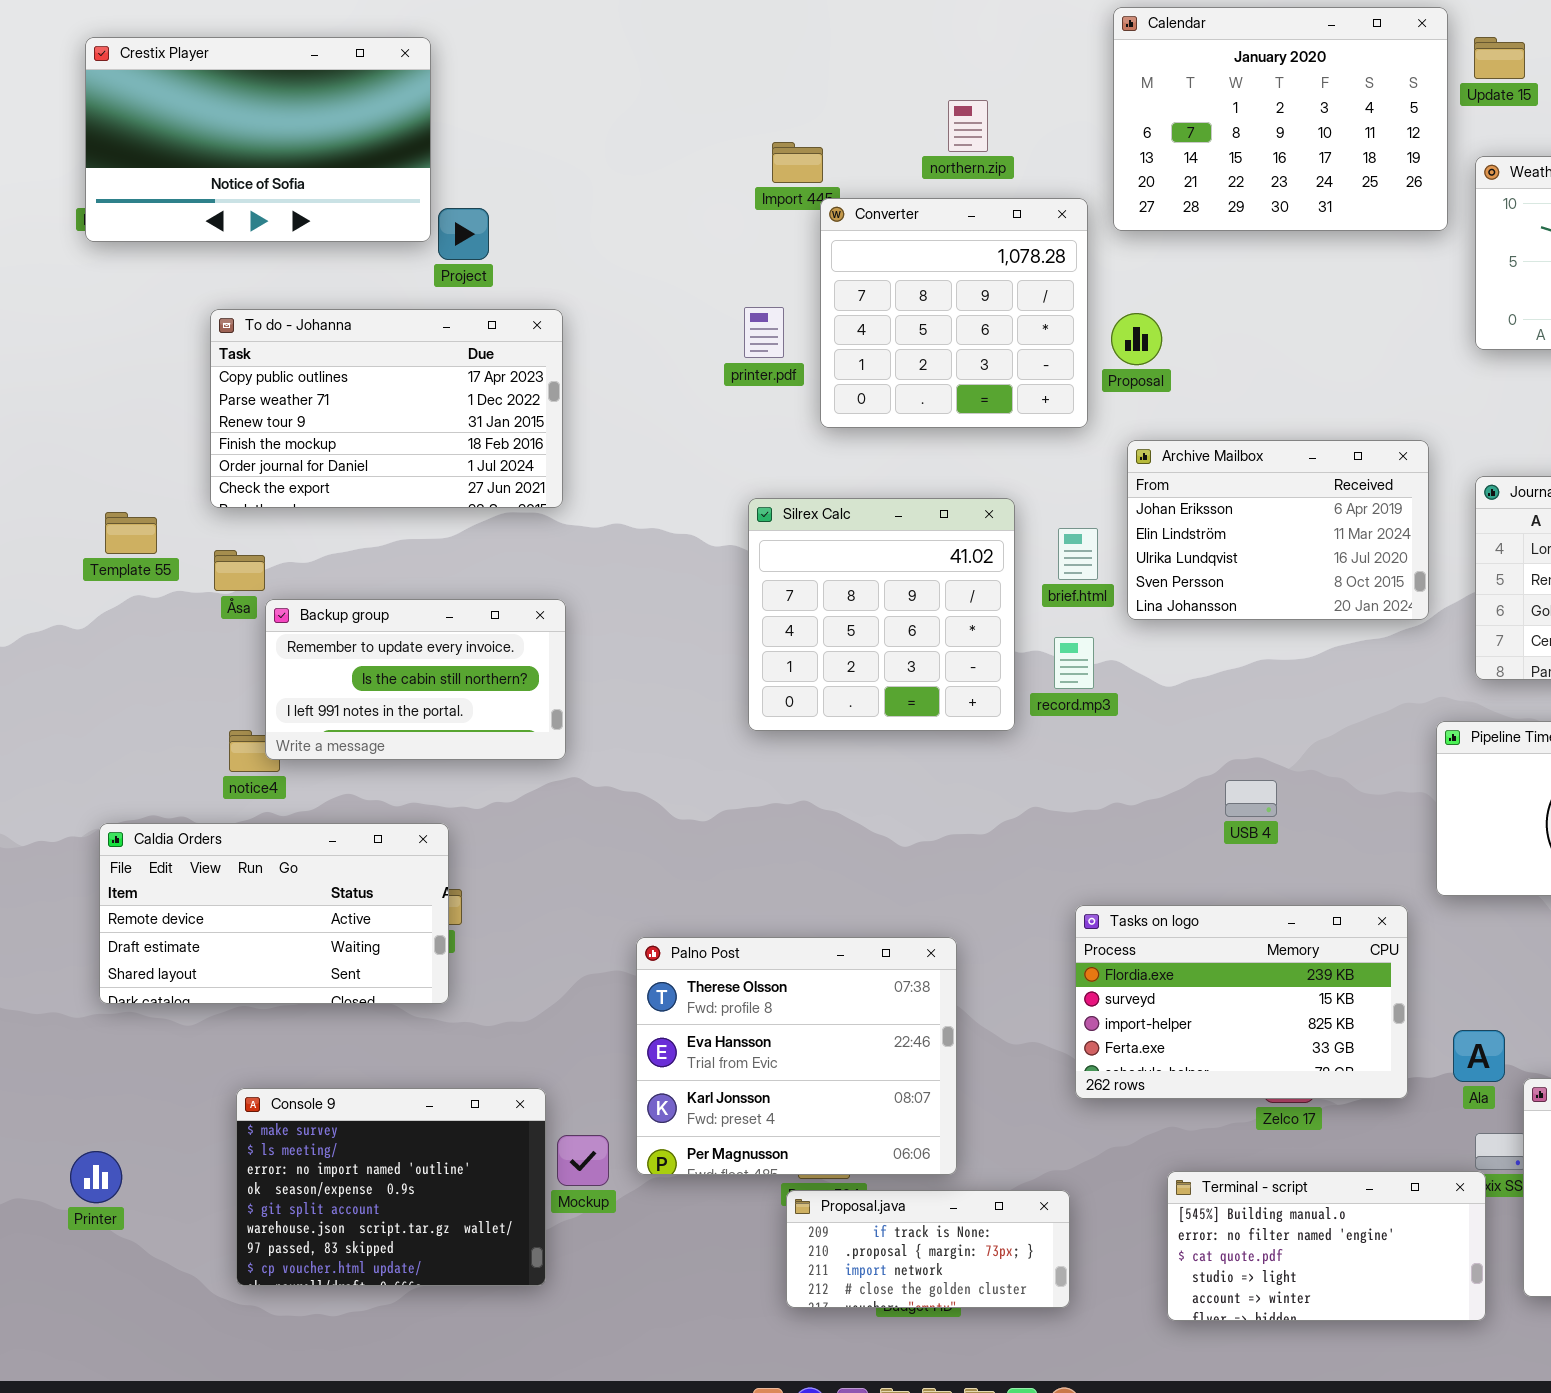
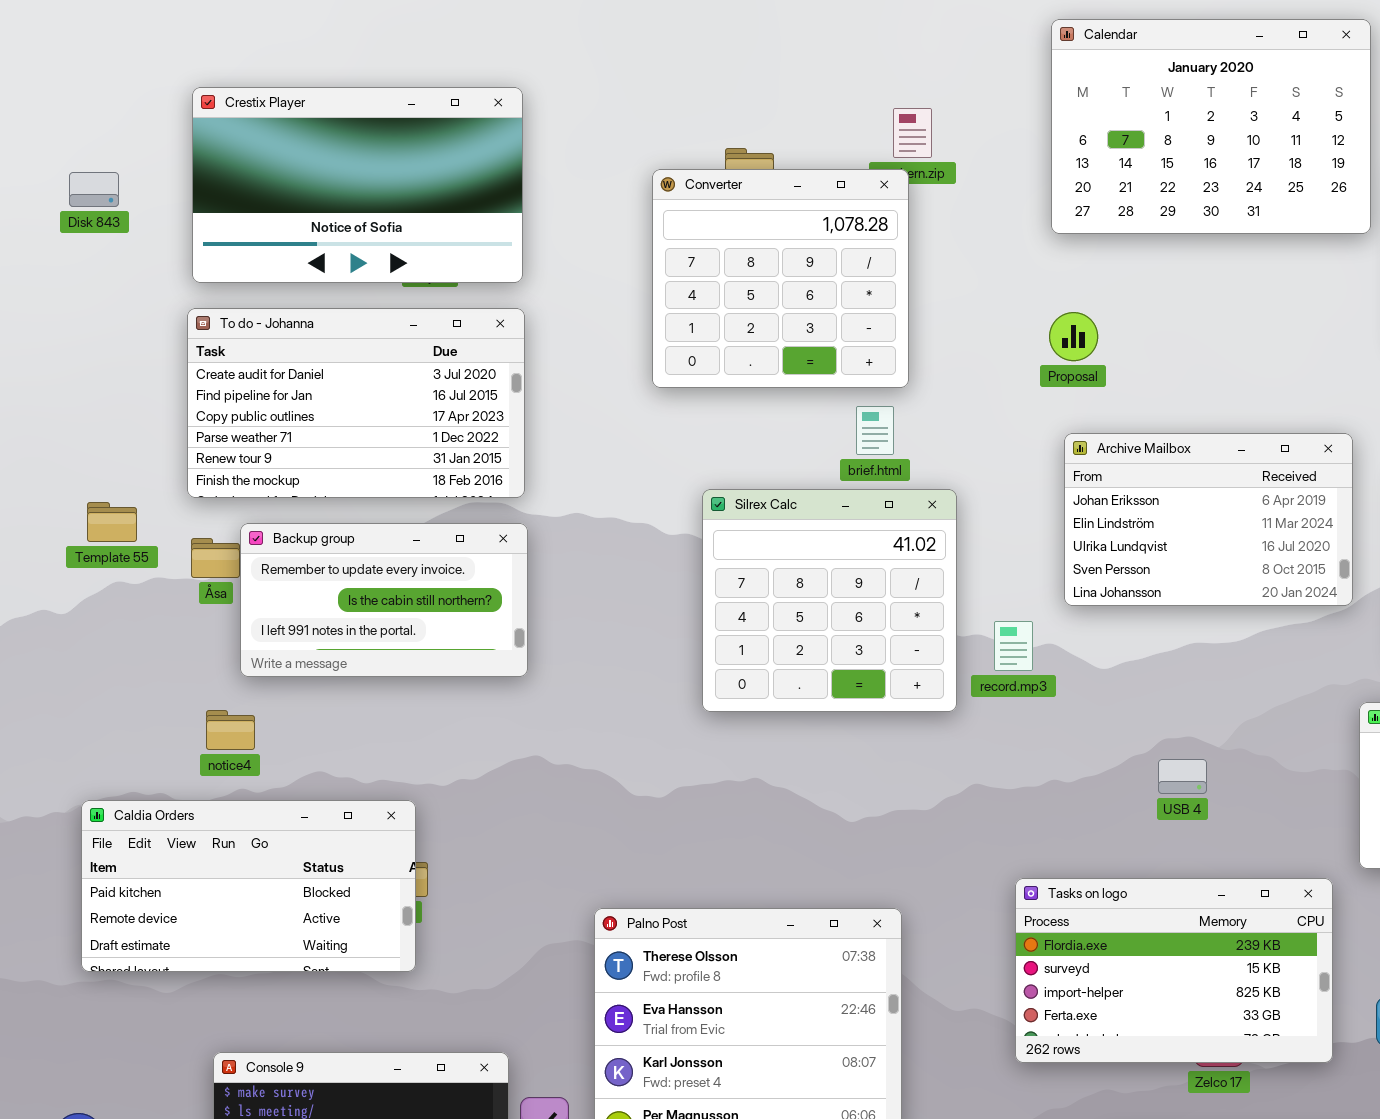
Crestix Player: [85,37,431,242] -> [192,87,523,283], moved
Converter: [820,198,1088,428] -> [652,169,909,388], moved
To do - Johanna: [210,309,563,508] -> [187,308,525,498], scrolled up 2 rows
brief.html: [1058,528,1098,580] -> [856,406,894,455], moved
Backup group: [265,599,566,760] -> [240,523,528,677], moved
Caldia Orders: [99,823,449,1004] -> [81,800,416,972], scrolled up 1 row

